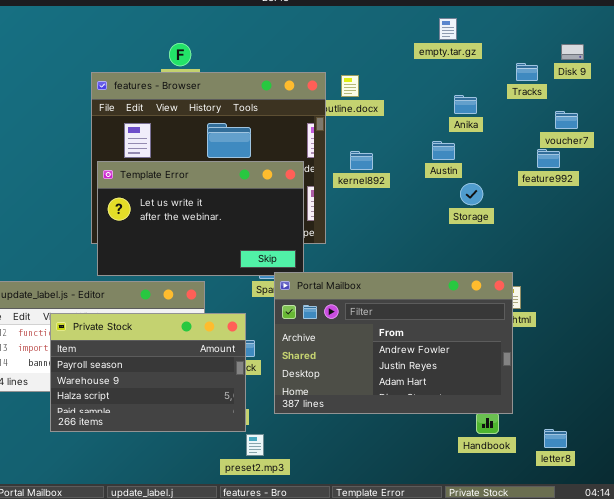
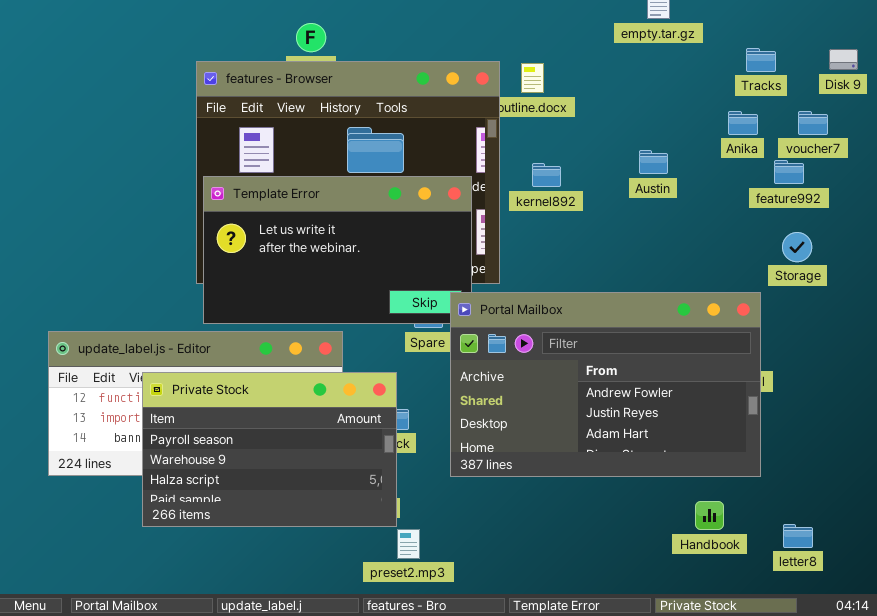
Disk 9: [561,44,584,60] -> [829,49,858,70], moved
Anika: [454,95,477,114] -> [728,111,758,135], moved
Storage: [460,183,483,205] -> [782,232,812,262], moved
Portal Mailbox: [274,272,513,414] -> [450,292,761,477], moved

